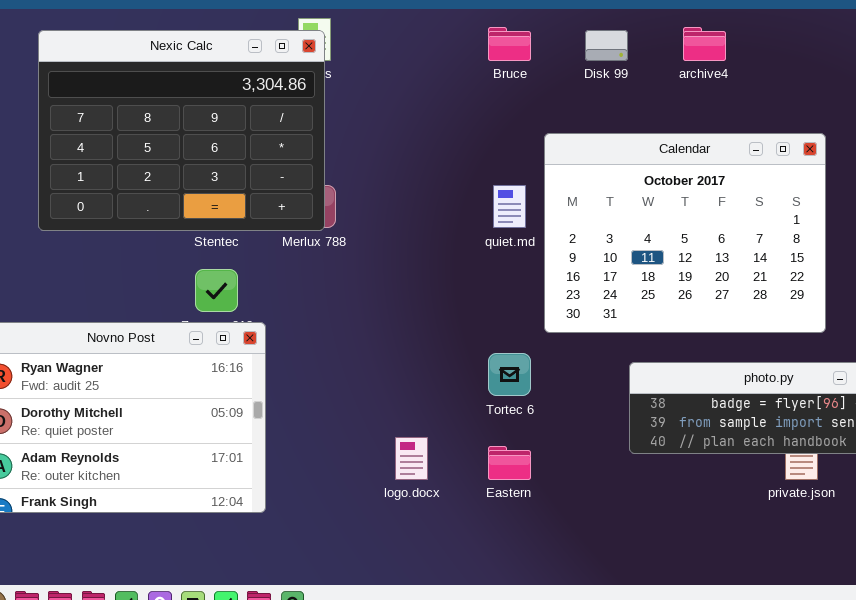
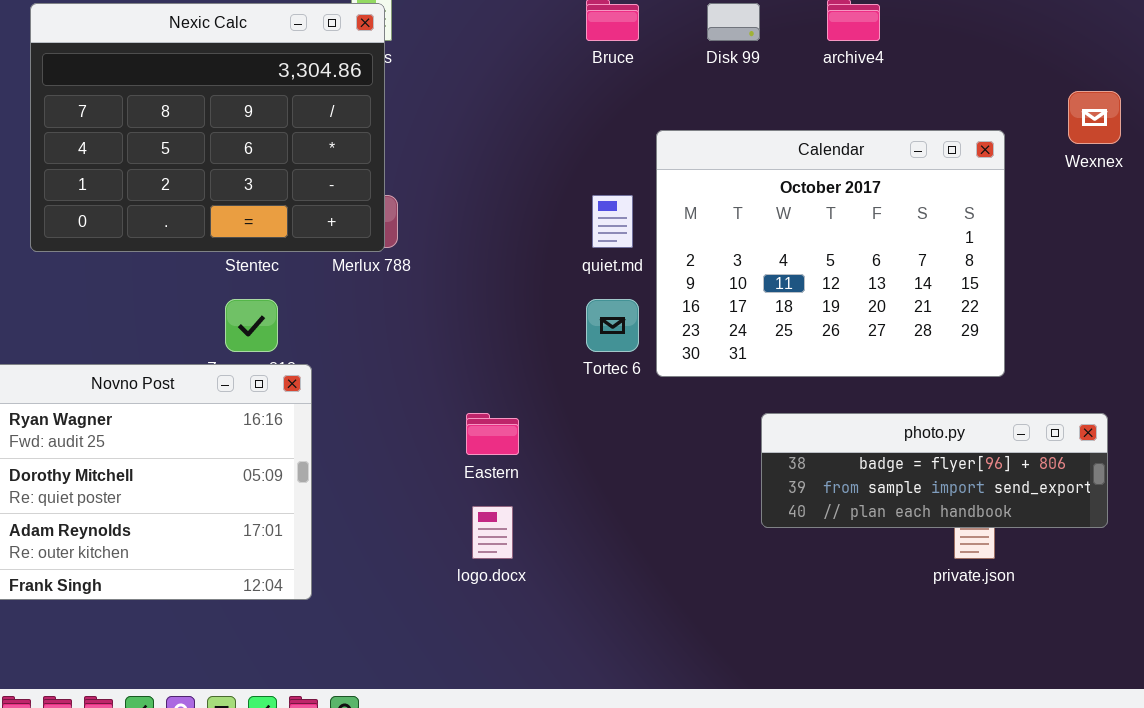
Tortec 6: [488,353,531,396] -> [586,299,639,352], moved
Eastern: [488,446,531,480] -> [466,413,519,455], moved

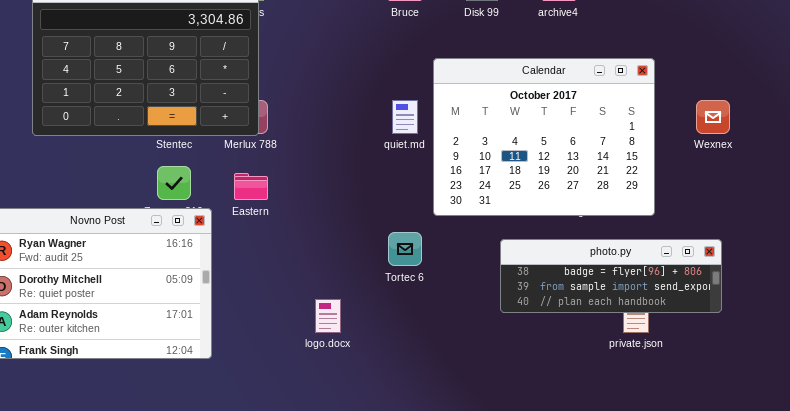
Wexnex: [1068,91,1121,144] -> [696,100,730,134], moved
Tortec 6: [586,299,639,352] -> [388,232,422,266], moved
Eastern: [466,413,519,455] -> [234,173,268,200], moved

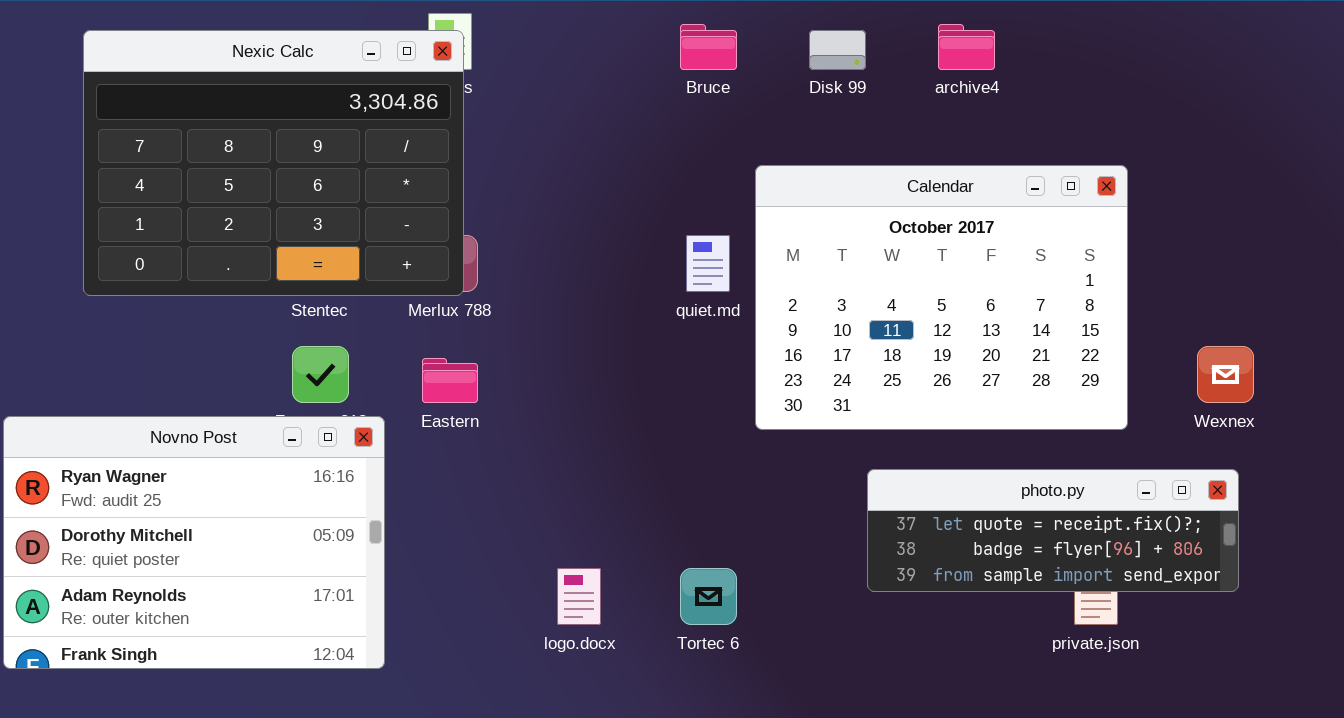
Wexnex: [696,100,730,134] -> [1197,346,1254,403], moved
Tortec 6: [388,232,422,266] -> [680,568,737,625], moved
photo.py: [500,239,722,313] -> [867,469,1239,592], scrolled up 1 row

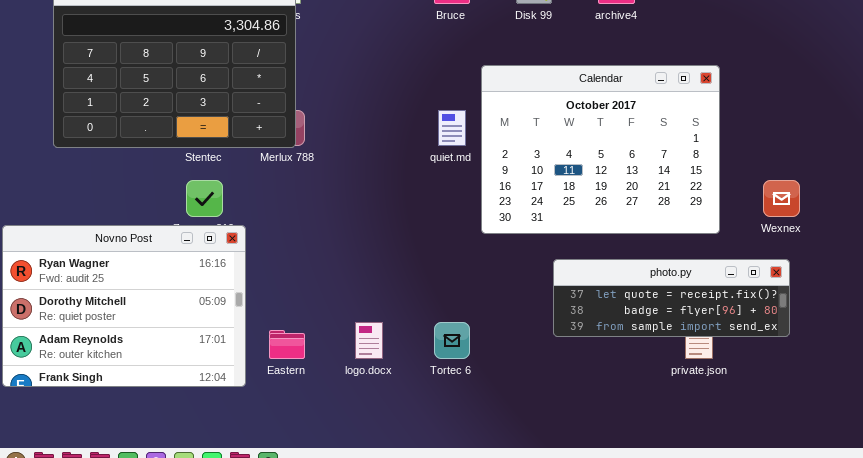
Eastern: [422,358,478,403] -> [269,330,305,359], moved

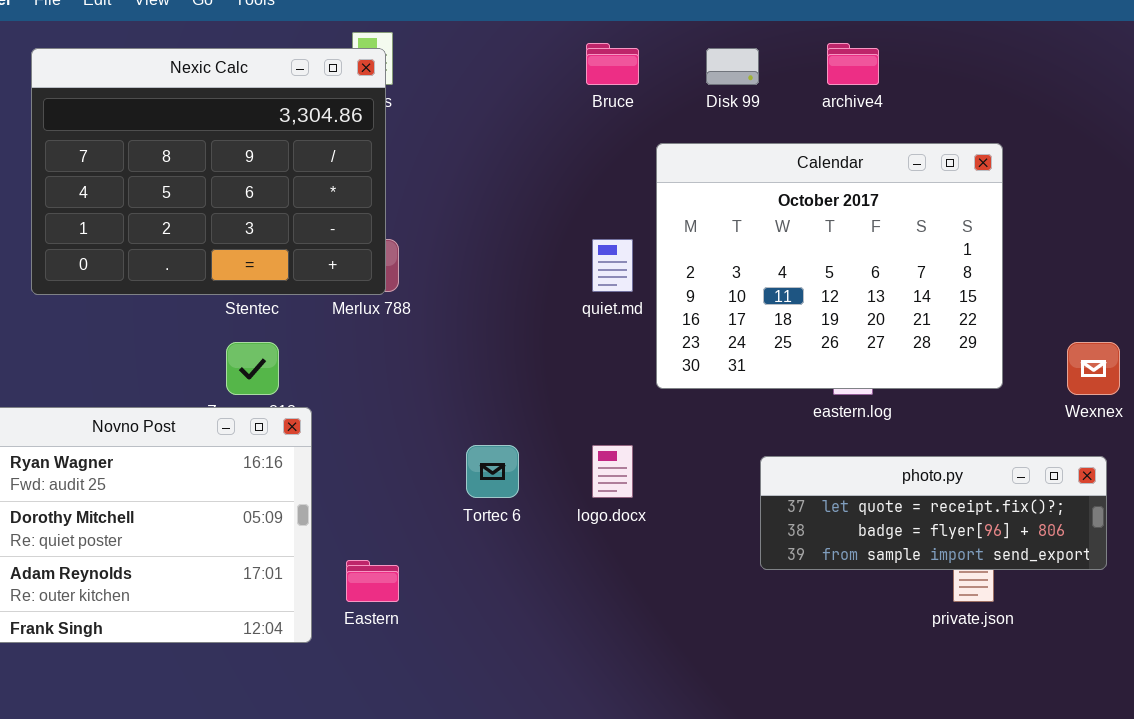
Calendar: [481,65,720,234] -> [656,143,1003,389], moved
logo.docx: [355,322,383,359] -> [592,445,633,498], moved
Tortec 6: [434,322,470,359] -> [466,445,519,498], moved

